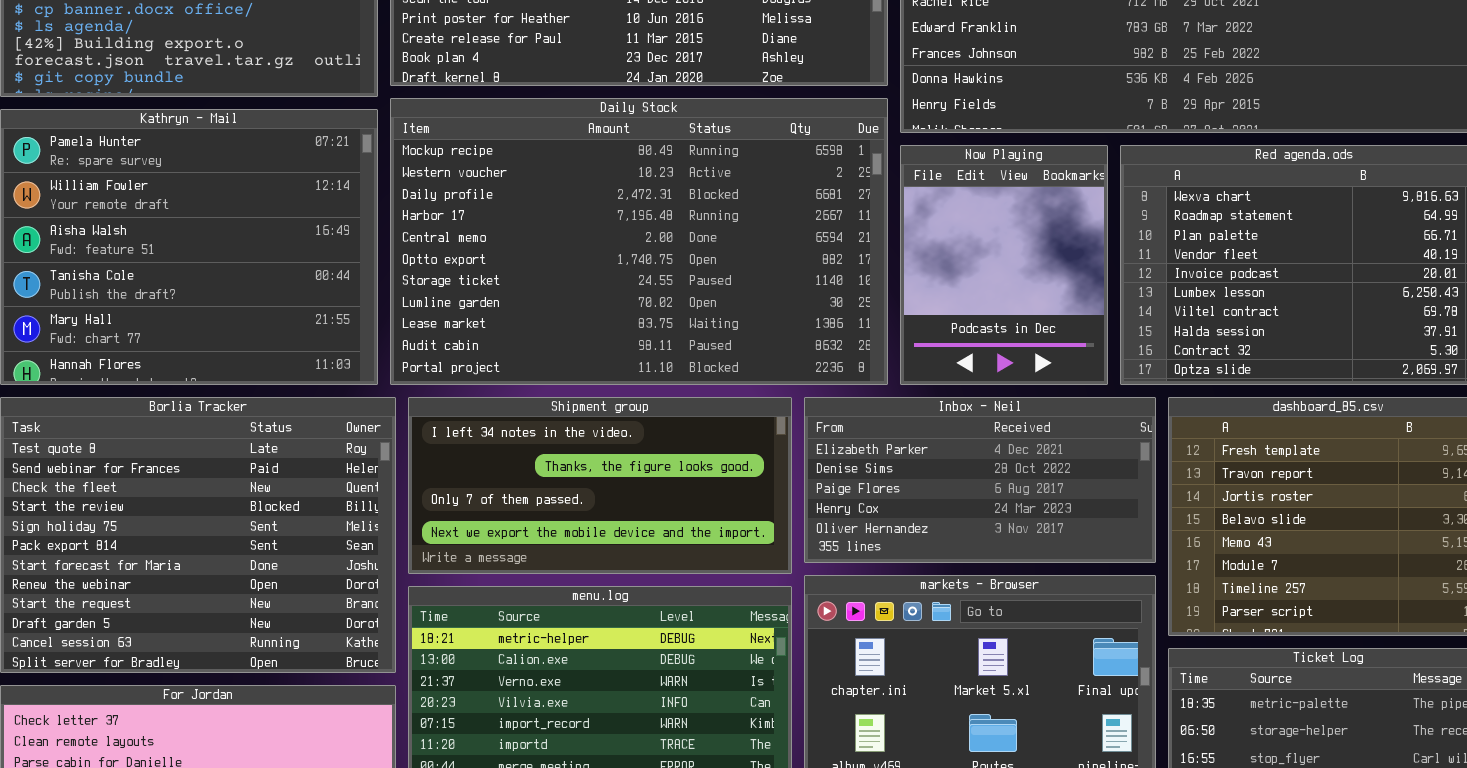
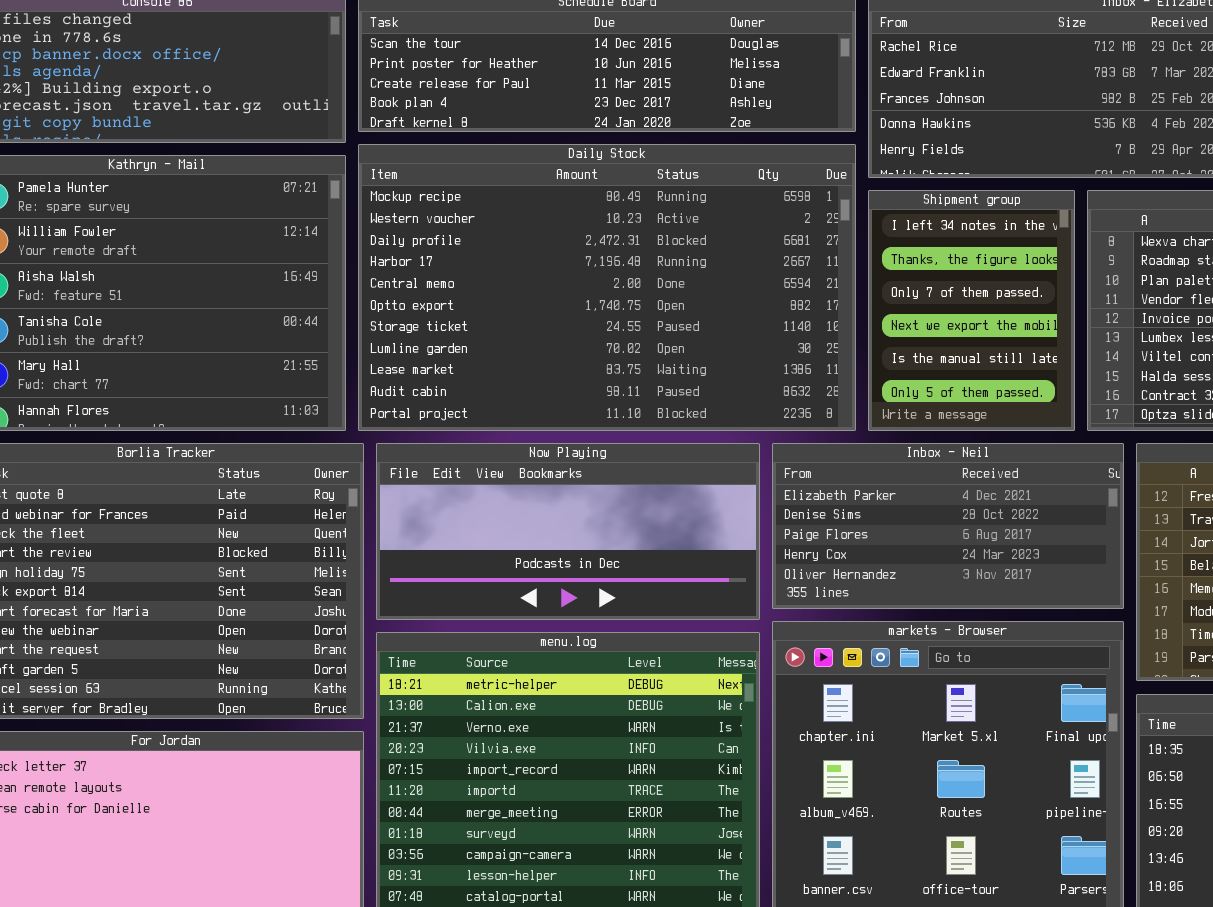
Now Playing: [900,145,1108,385] -> [376,443,760,620], moved, resized
Shipment group: [408,397,792,574] -> [868,190,1075,431], moved, resized

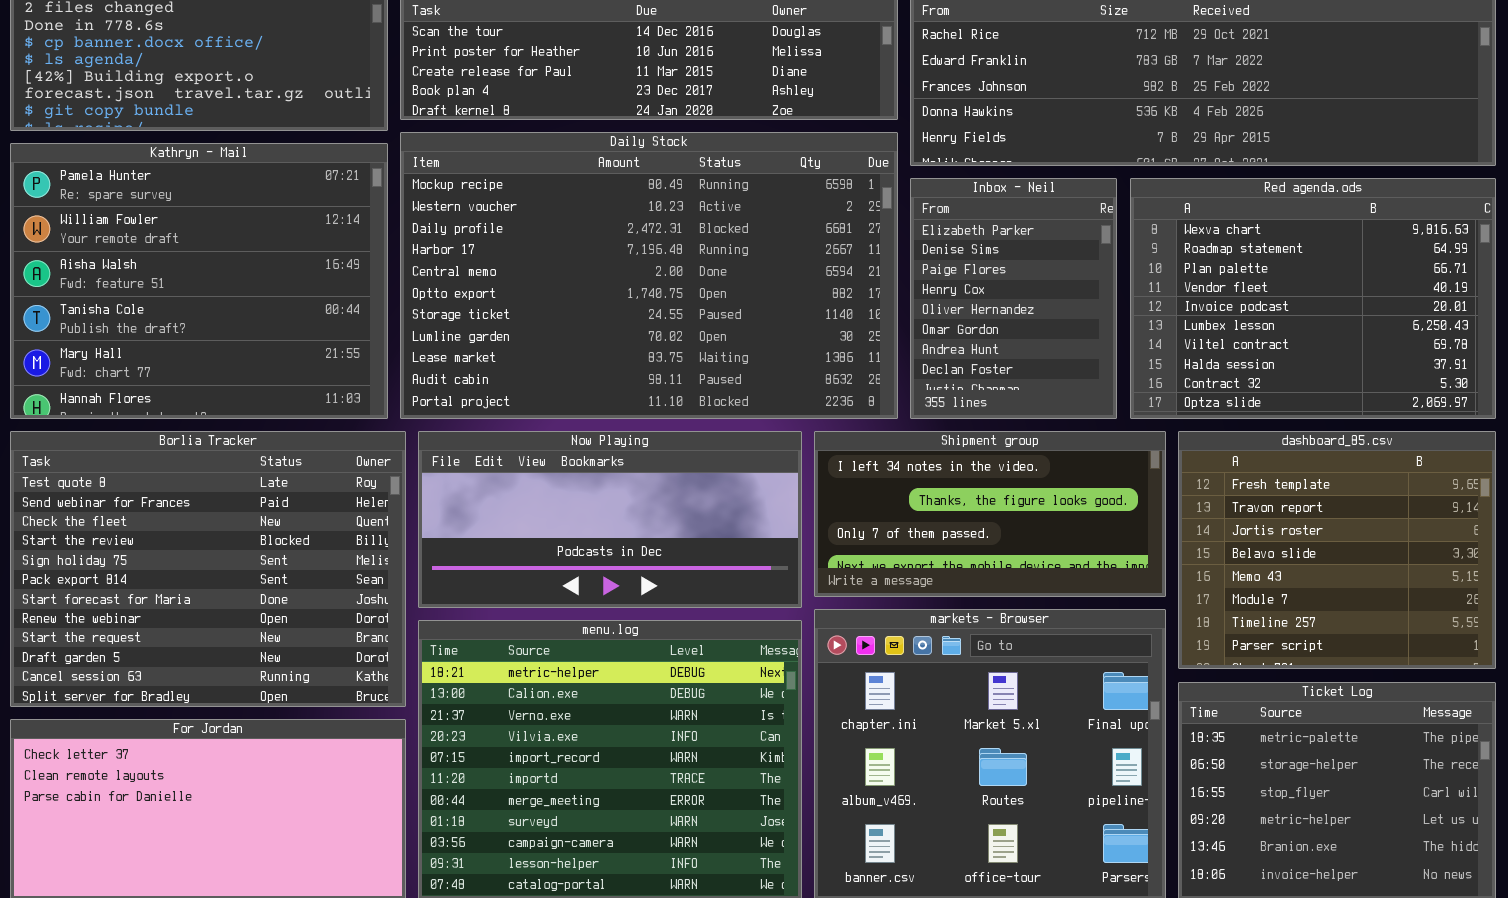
Shipment group: [868,190,1075,431] -> [814,431,1166,597], moved, resized
Inbox - Neil: [772,443,1124,609] -> [910,178,1117,419], moved, resized

